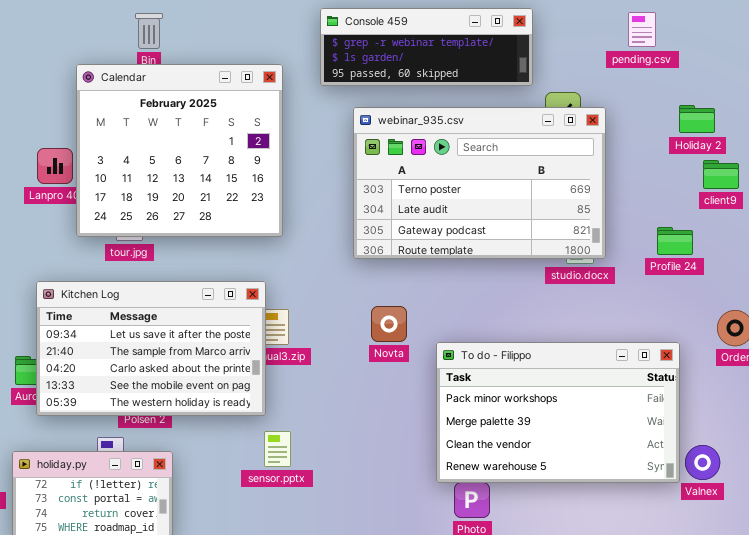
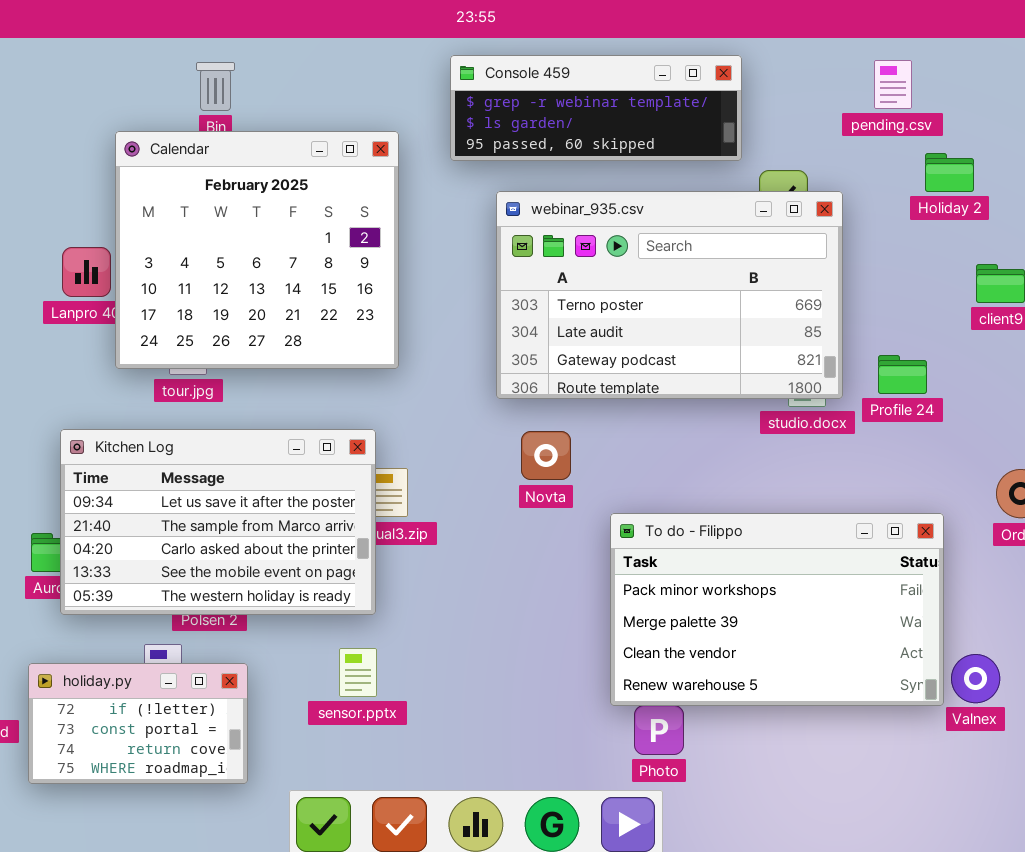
Holiday 2: [679,105,715,133] -> [925,153,974,192], moved
Profile 24: [657,227,693,255] -> [878,355,927,394], moved
Novta: [371,306,407,342] -> [521,431,571,480], moved
sensor.pptx: [264,431,291,467] -> [339,648,377,697], moved

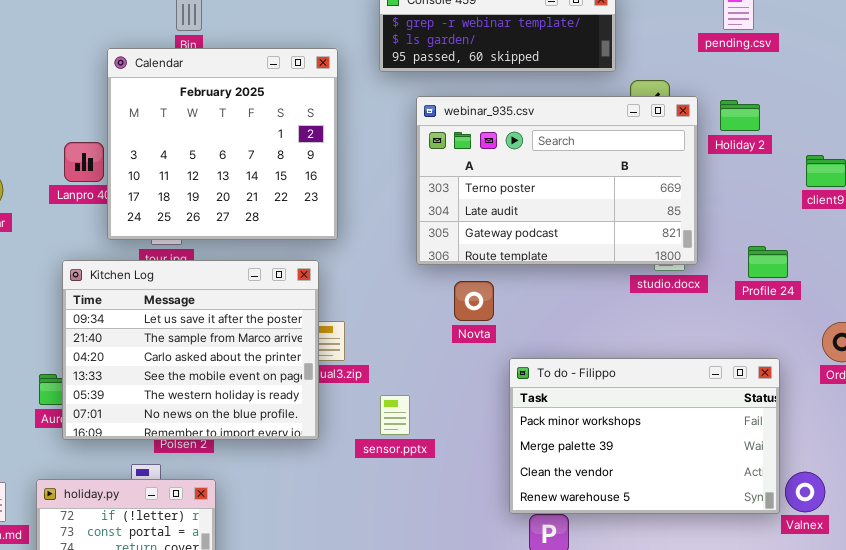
Holiday 2: [925,153,974,192] -> [720,100,760,131], moved
Profile 24: [878,355,927,394] -> [748,246,788,278], moved
Kitchen Log: [60,429,376,615] -> [62,260,319,440], resized
Novta: [521,431,571,480] -> [454,281,494,321], moved
sensor.pptx: [339,648,377,697] -> [380,395,410,435], moved

